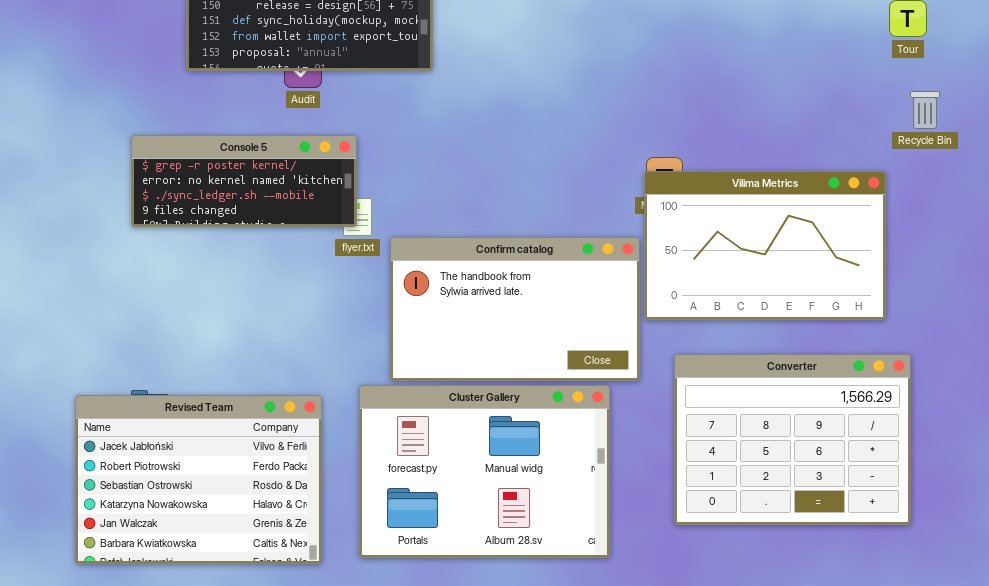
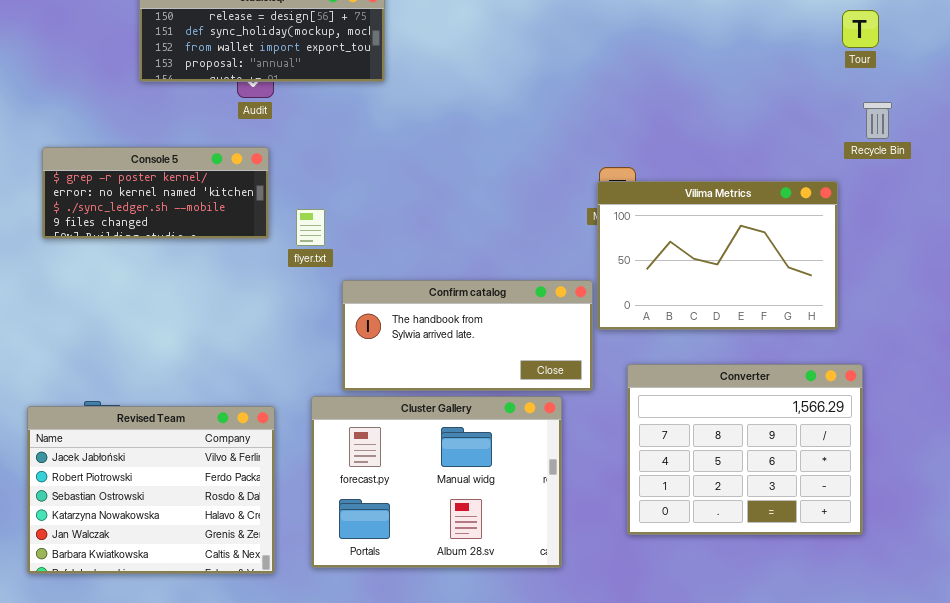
Console 5: [131,135,357,227] -> [42,147,269,239], moved
Confirm catalog: [390,237,640,381] -> [342,280,593,391], resized

